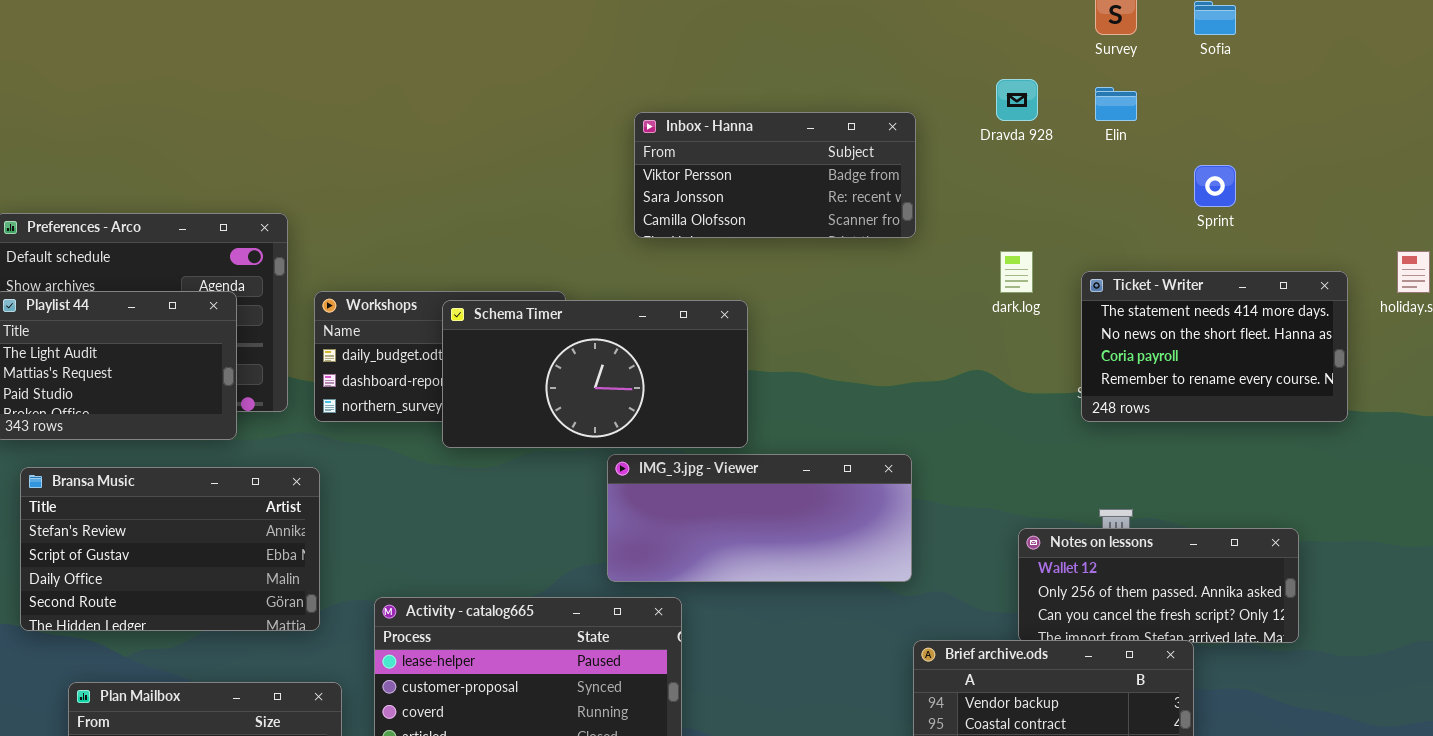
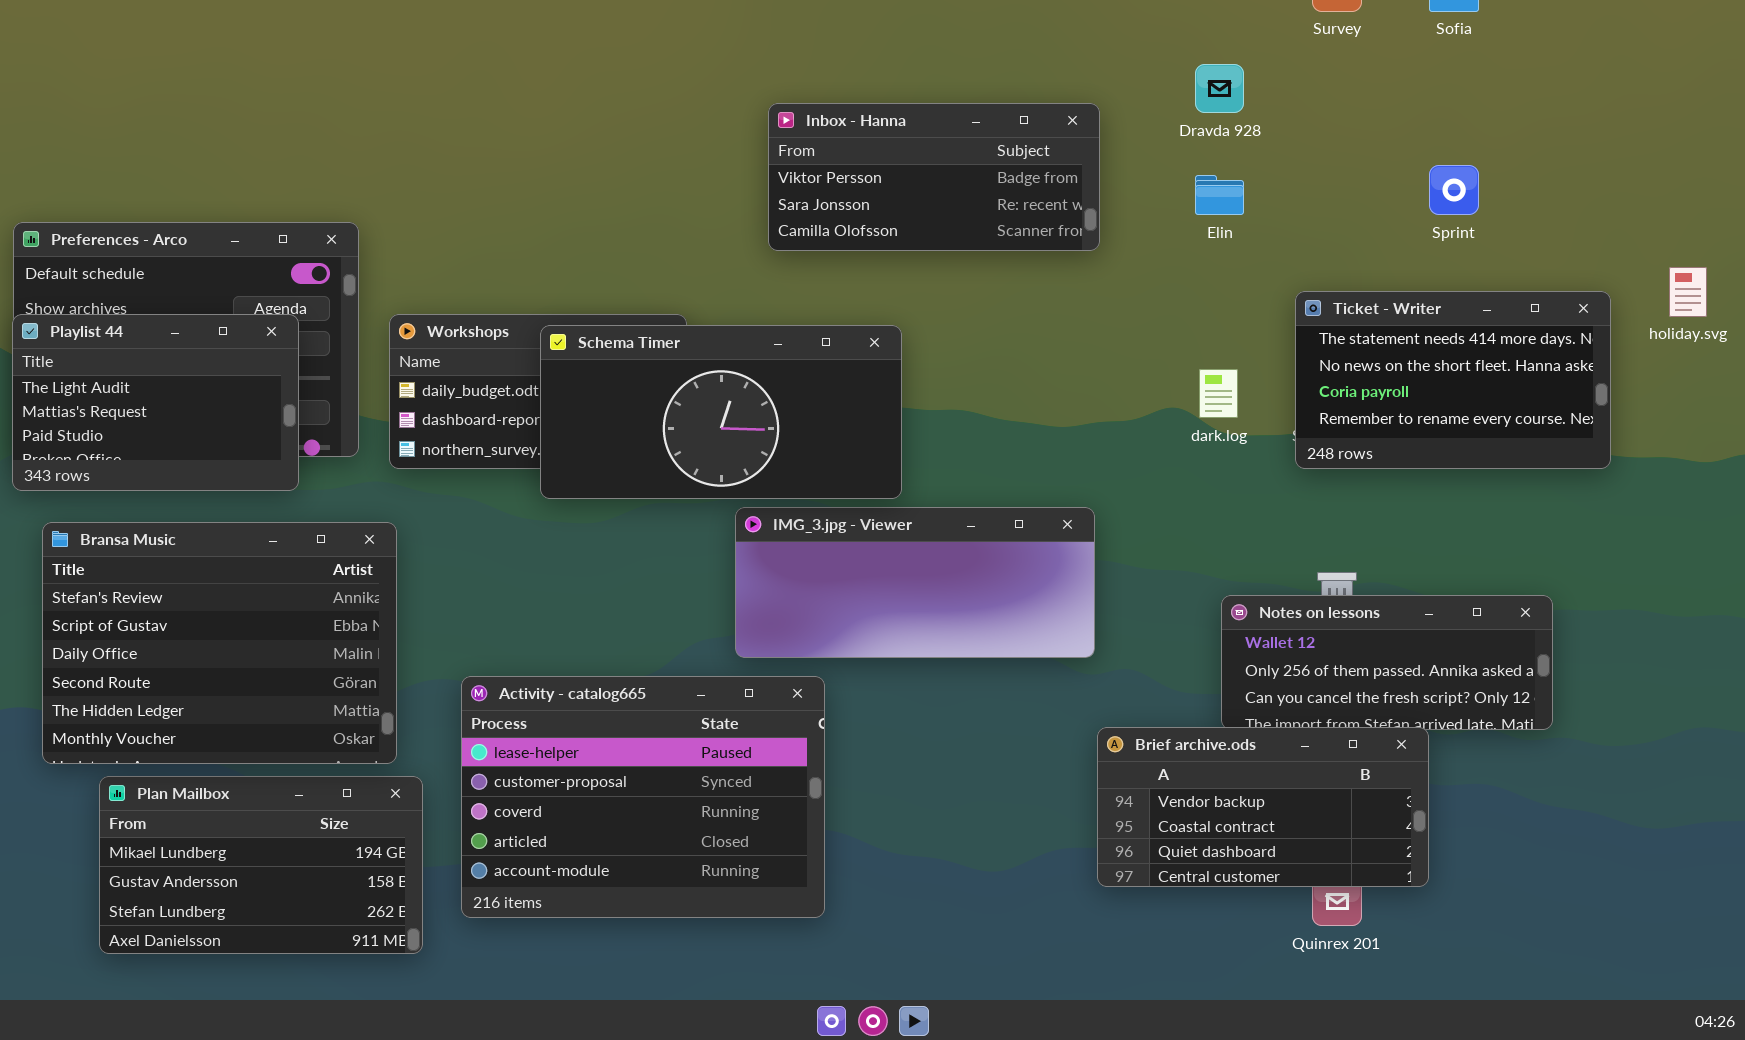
Elin: [1095,87,1137,121] -> [1195,175,1244,215], moved
dark.log: [1000,251,1033,293] -> [1199,369,1238,418], moved
Bransa Music: [20,467,320,631] -> [42,522,397,764], resized

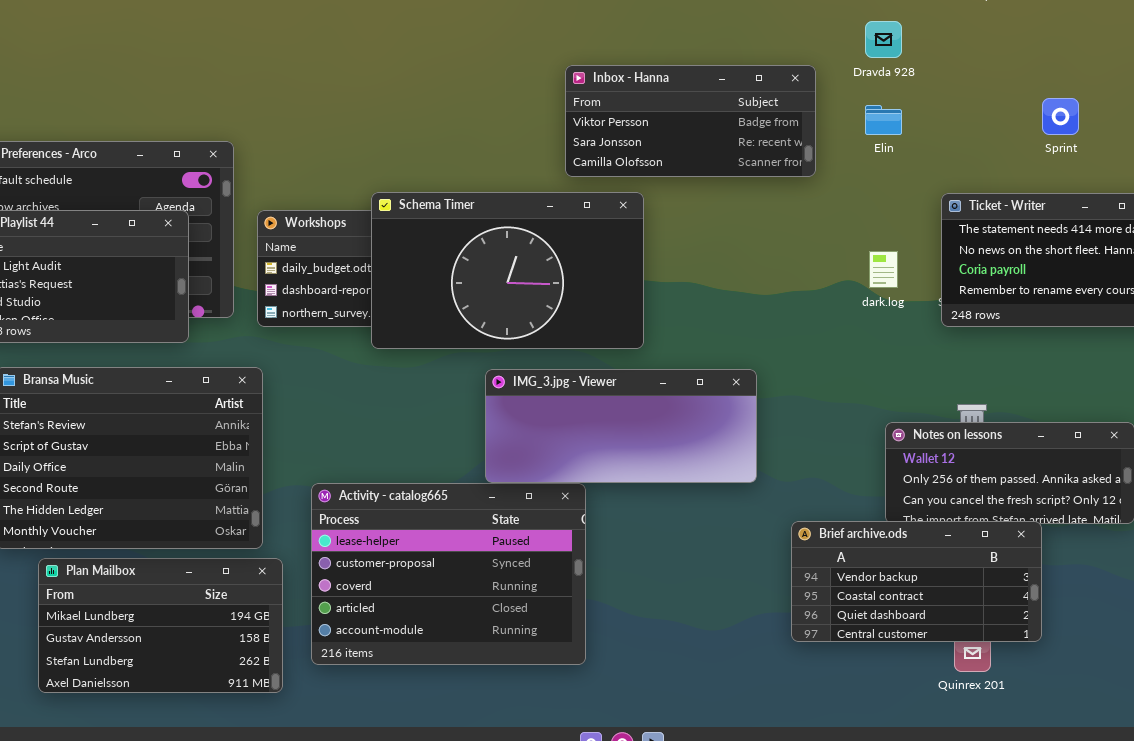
Inbox - Hanna: [768,103,1100,251] -> [565,65,816,177], moved
Schema Timer: [540,325,902,499] -> [371,192,644,349], resized
IMG_3.jpg - Viewer: [735,507,1095,658] -> [485,369,757,483], moved

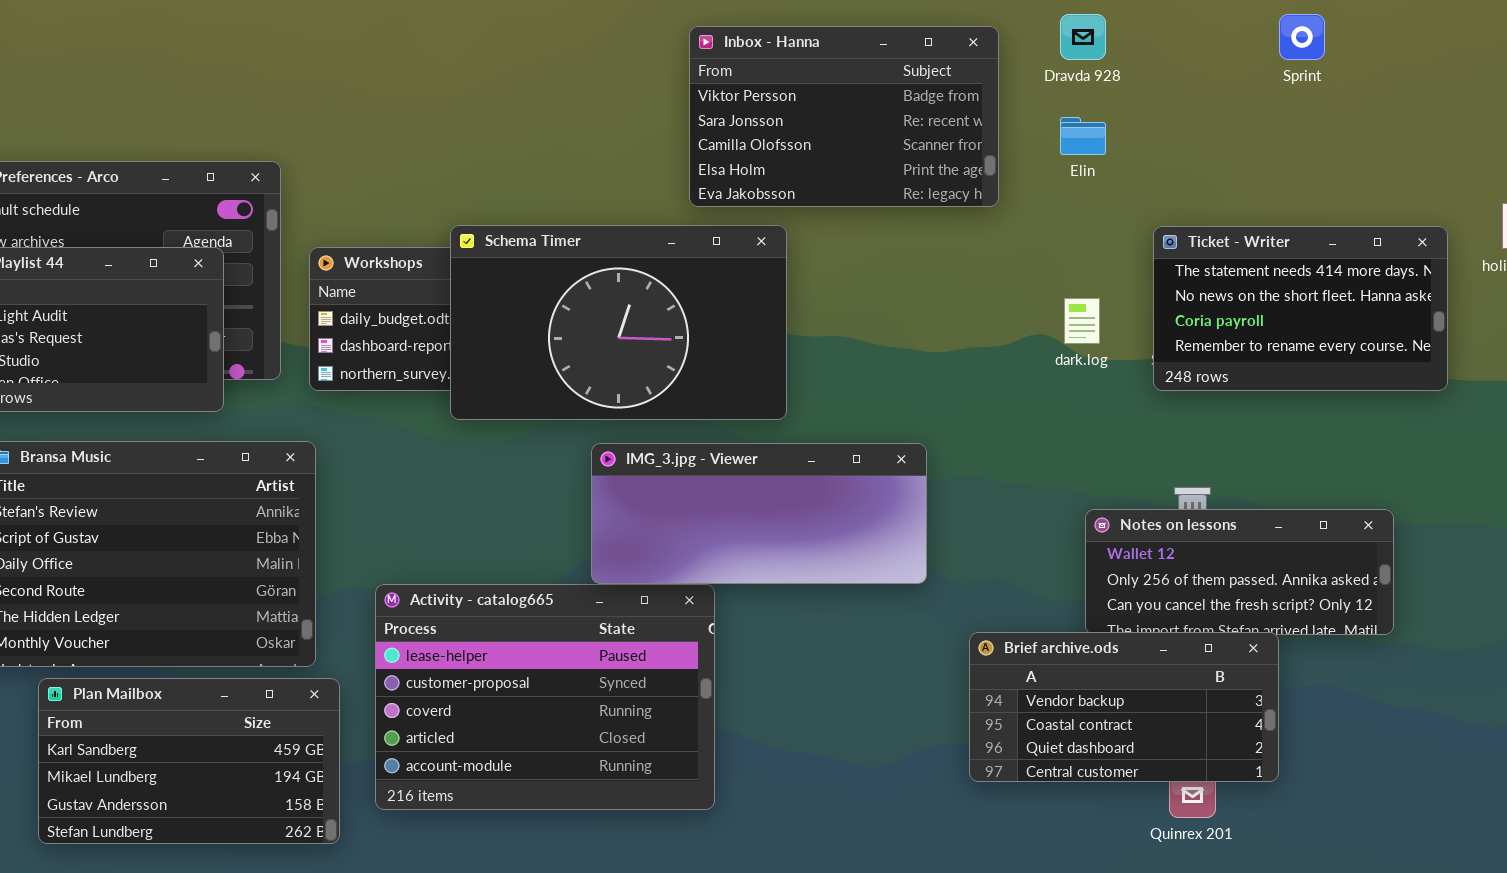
Inbox - Hanna: [565,65,816,177] -> [689,26,999,207], resized
Sprint: [1042,98,1079,135] -> [1279,14,1325,60], moved
Plan Mailbox: [38,558,283,693] -> [38,678,340,844], scrolled up 1 row

